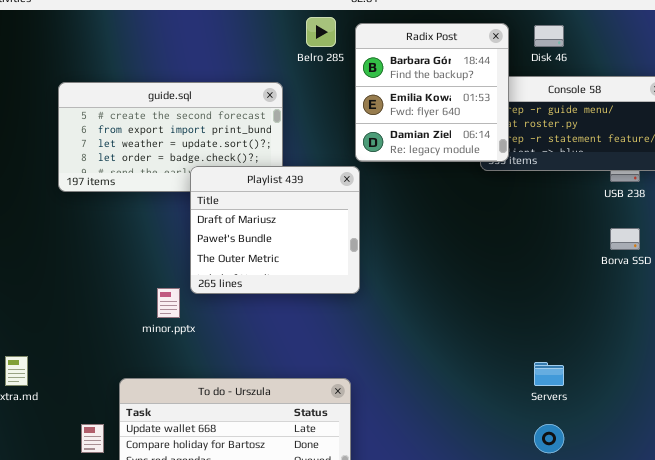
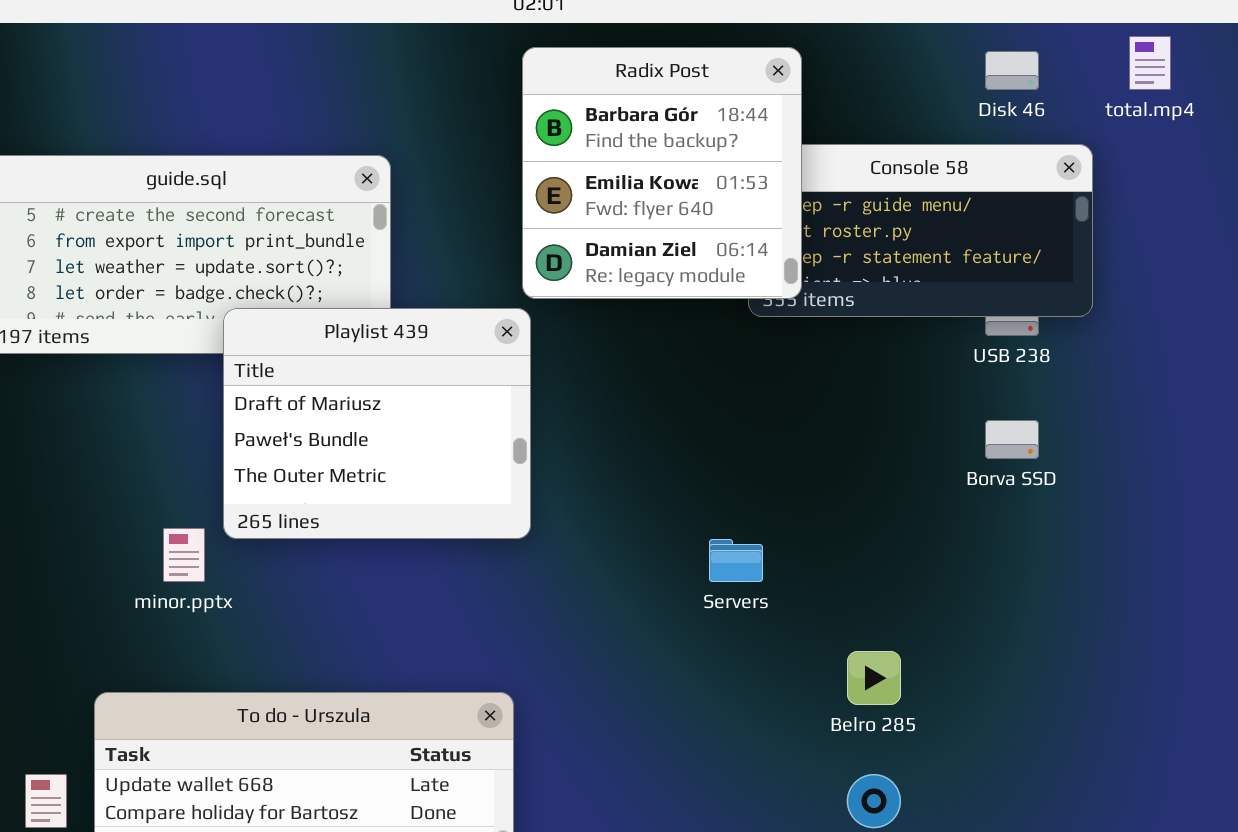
Belro 285: [306,17,336,47] -> [847,651,901,705], moved
Disk 46: [534,25,564,47] -> [985,51,1039,90], moved
Servers: [534,362,564,386] -> [709,539,763,582], moved

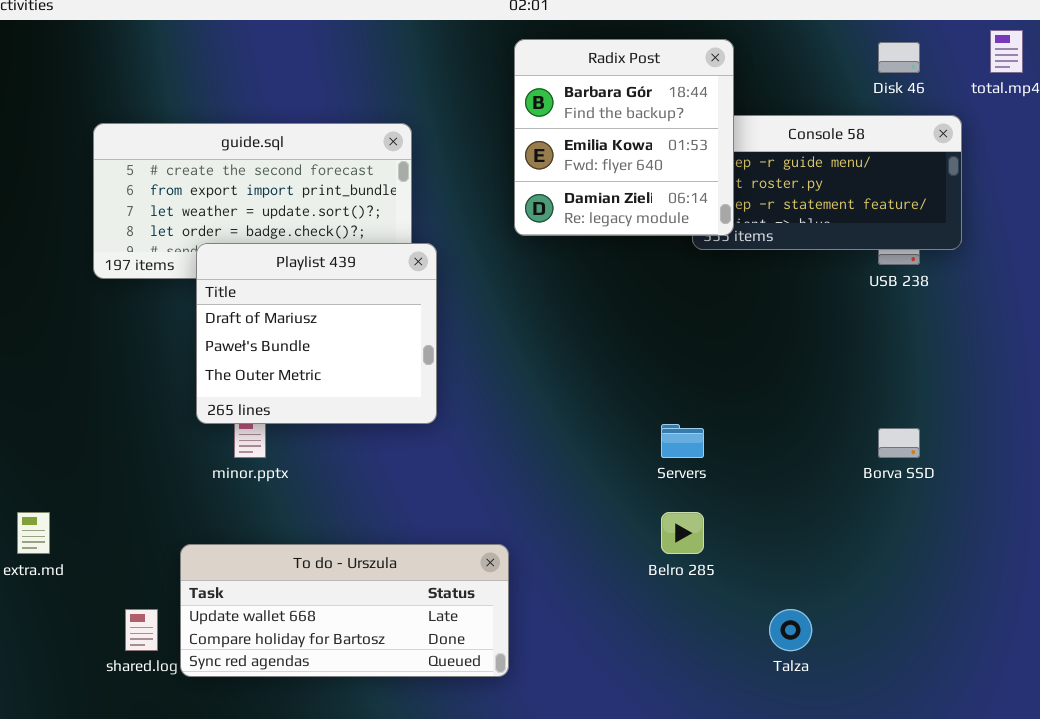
Playlist 439: [223,308,531,539] -> [196,243,437,424], moved
Borva SSD: [985,420,1039,459] -> [878,428,920,458], moved
Belro 285: [847,651,901,705] -> [661,512,704,554], moved

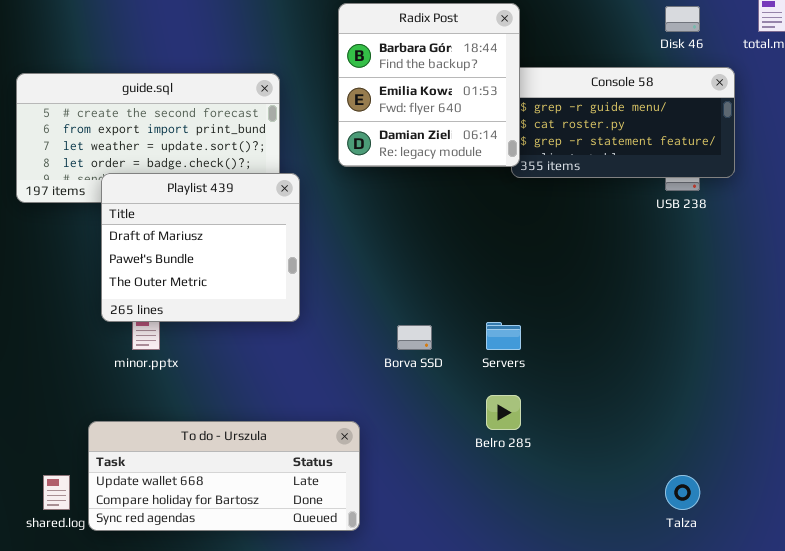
Radix Post: [514,39,734,236] -> [338,3,520,167], moved
Borva SSD: [878,428,920,458] -> [397,325,432,350], moved
Talza: [769,609,812,651] -> [665,475,700,510], moved

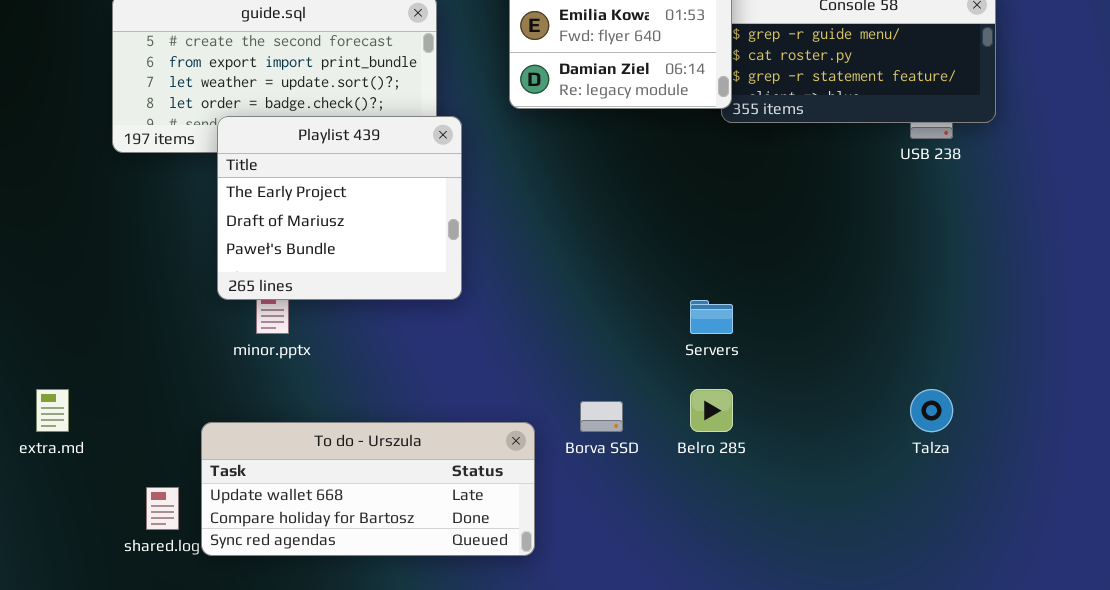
Playlist 439: [101,173,300,322] -> [217,116,462,300], scrolled up 1 row
Borva SSD: [397,325,432,350] -> [580,401,623,432], moved
Talza: [665,475,700,510] -> [910,389,953,432], moved

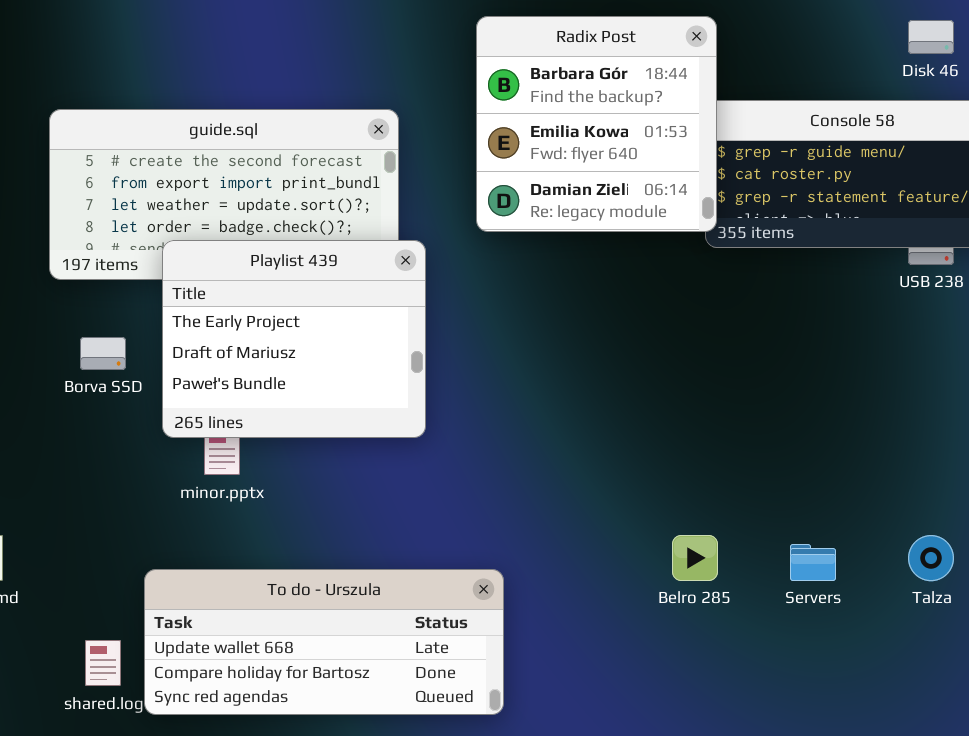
Servers: [690,300,733,334] -> [790,544,836,581], moved
Borva SSD: [580,401,623,432] -> [80,337,126,370], moved

